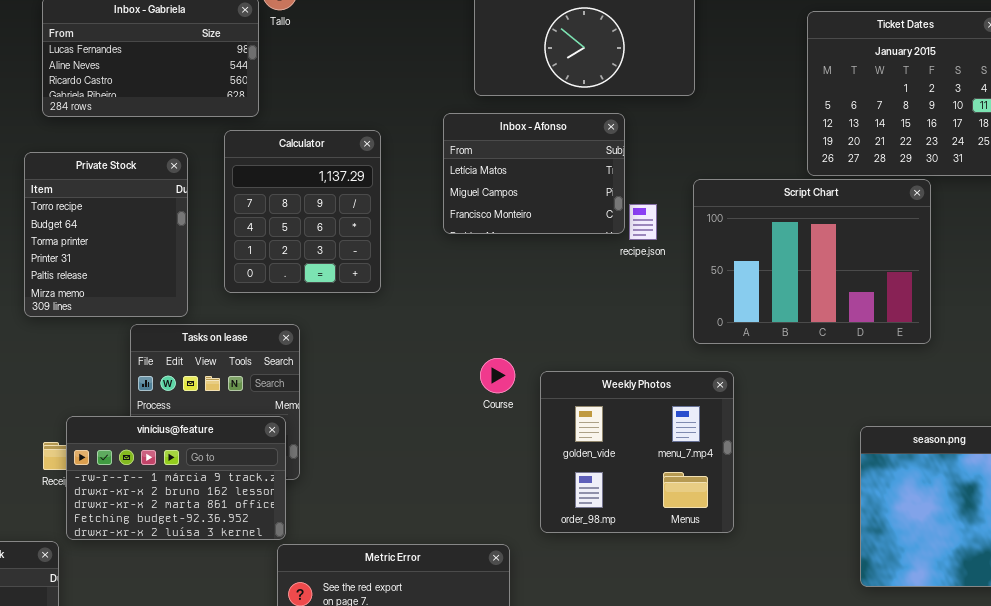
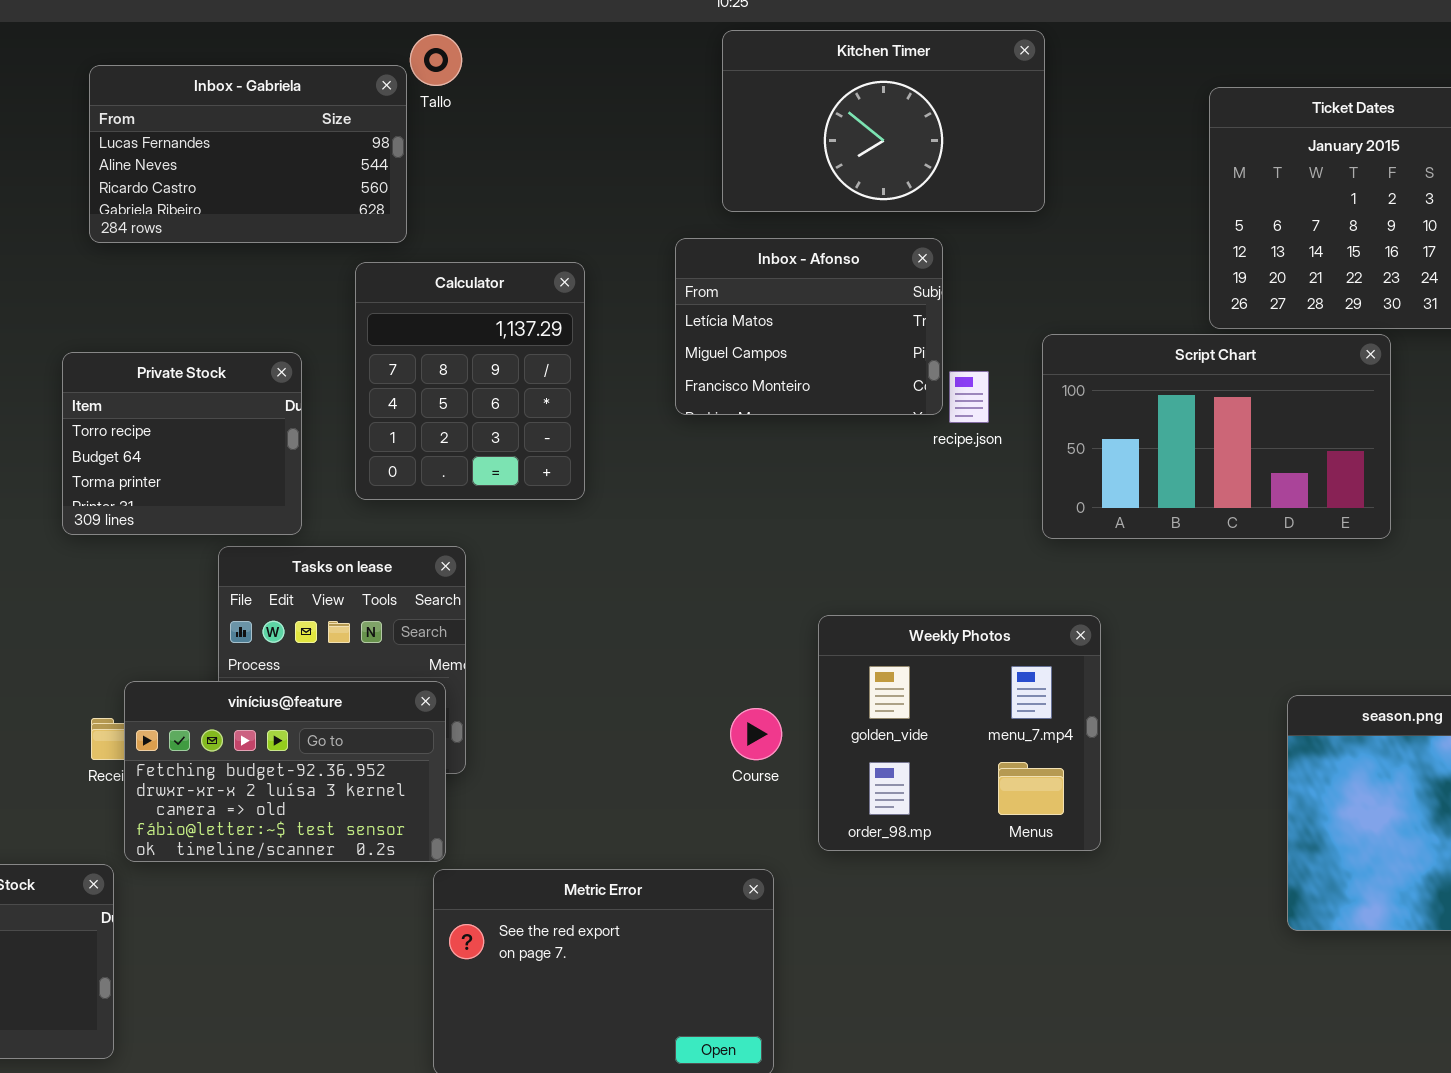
Private Stock: [24,152,188,317] -> [62,352,302,535], resized
Script Chart: [693,179,931,344] -> [1042,334,1391,539], resized
Course: [480,358,515,393] -> [730,708,782,760], moved
vinícius@feature: [66,416,286,540] -> [124,681,446,862], scrolled down 3 rows

